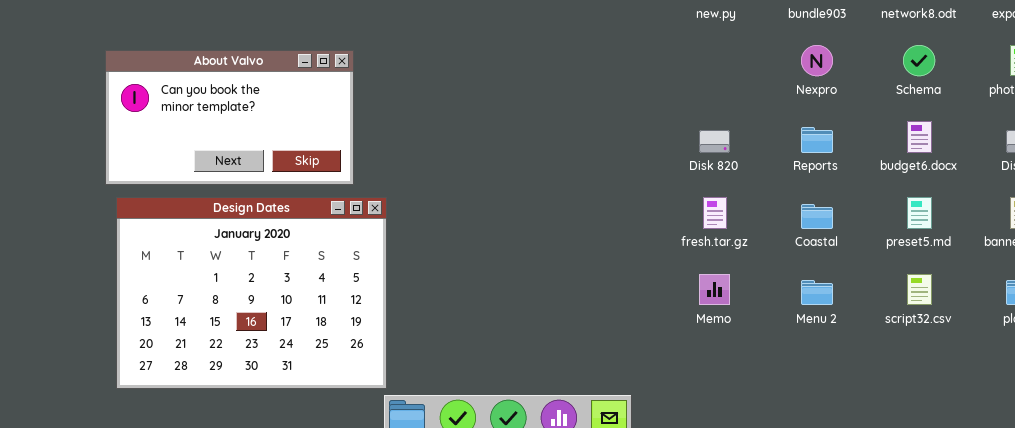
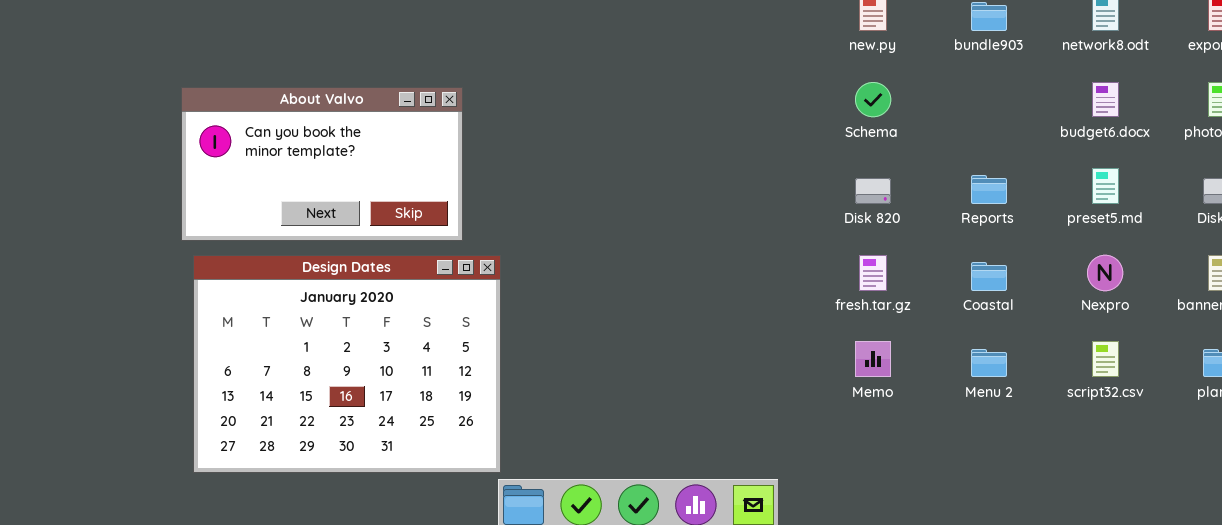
Nexpro: [801,45,833,76] -> [1087,255,1123,291], moved
Schema: [903,45,935,76] -> [855,82,891,117], moved
budget6.docx: [907,121,932,153] -> [1092,82,1119,117], moved
preset5.md: [907,197,932,229] -> [1092,168,1119,204], moved

